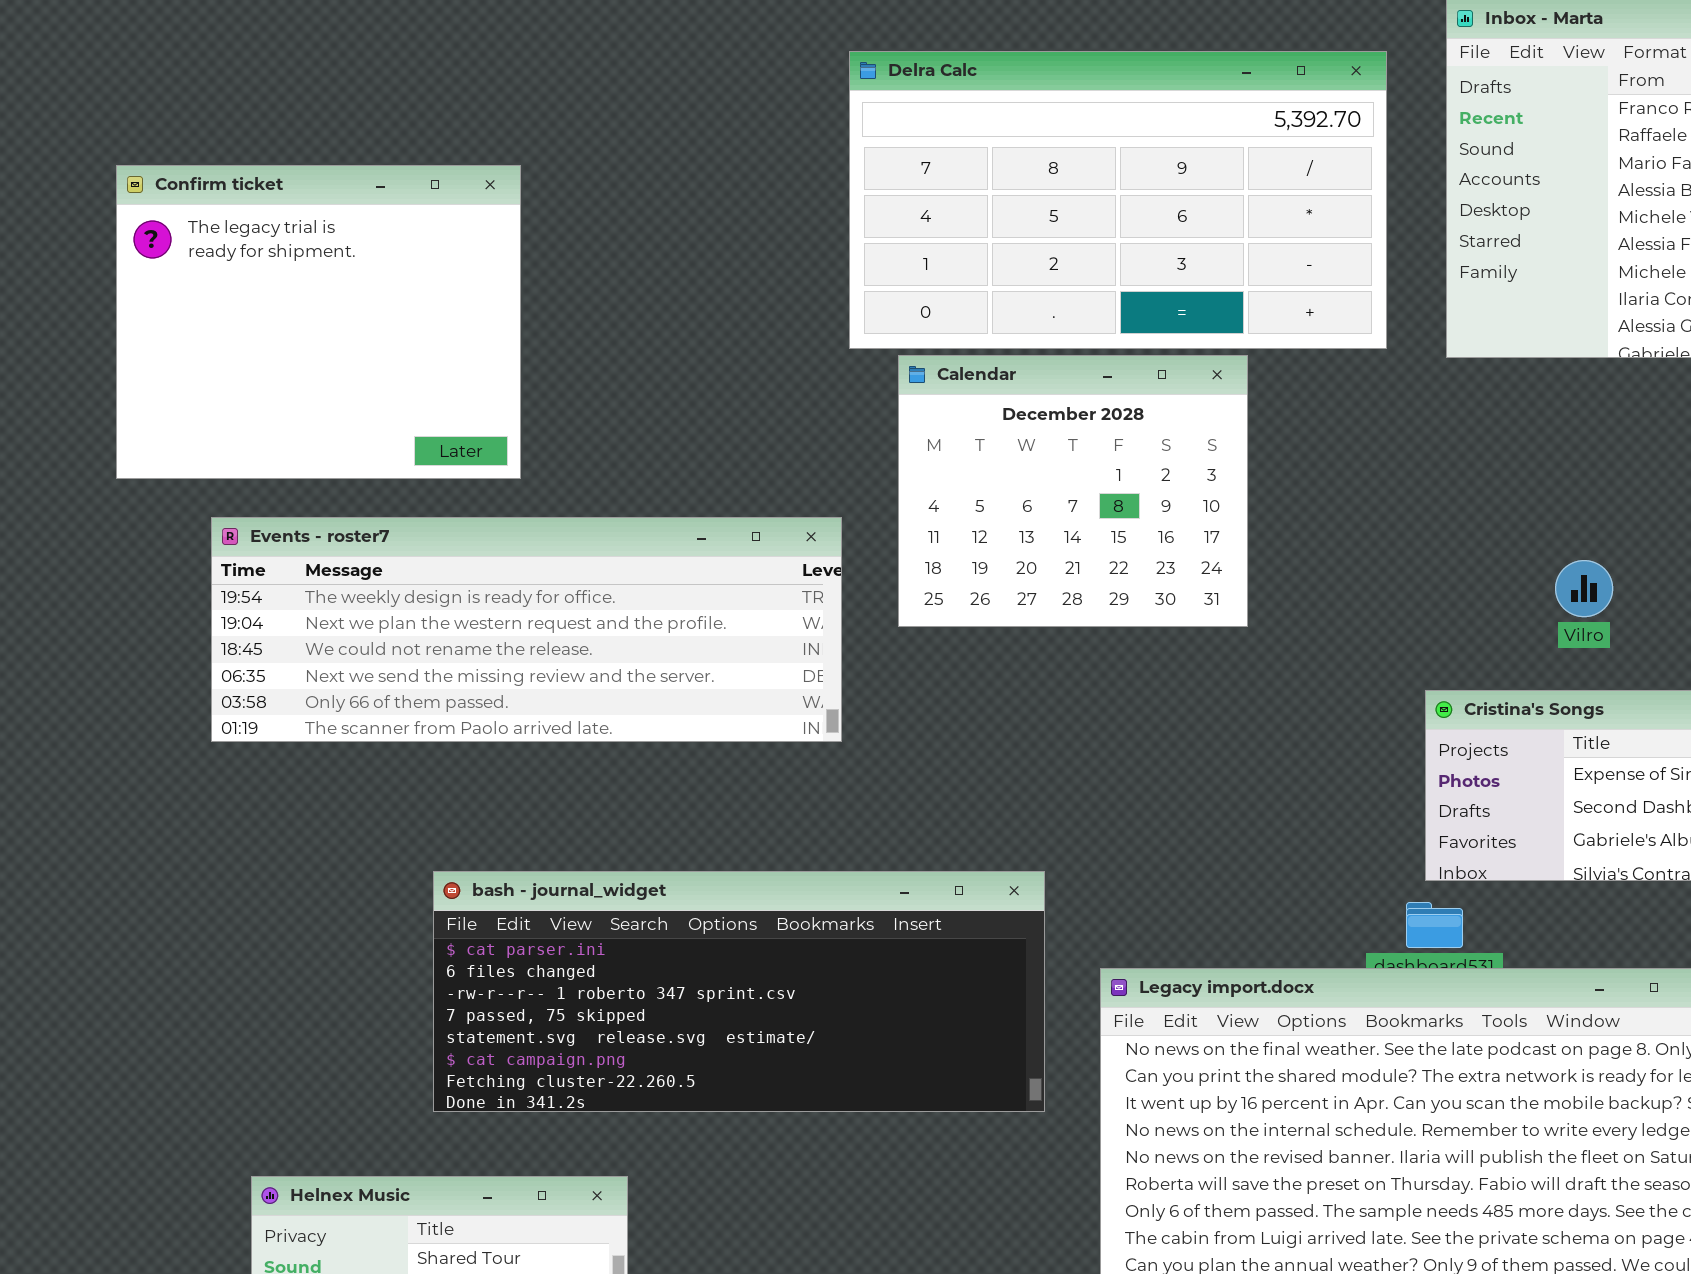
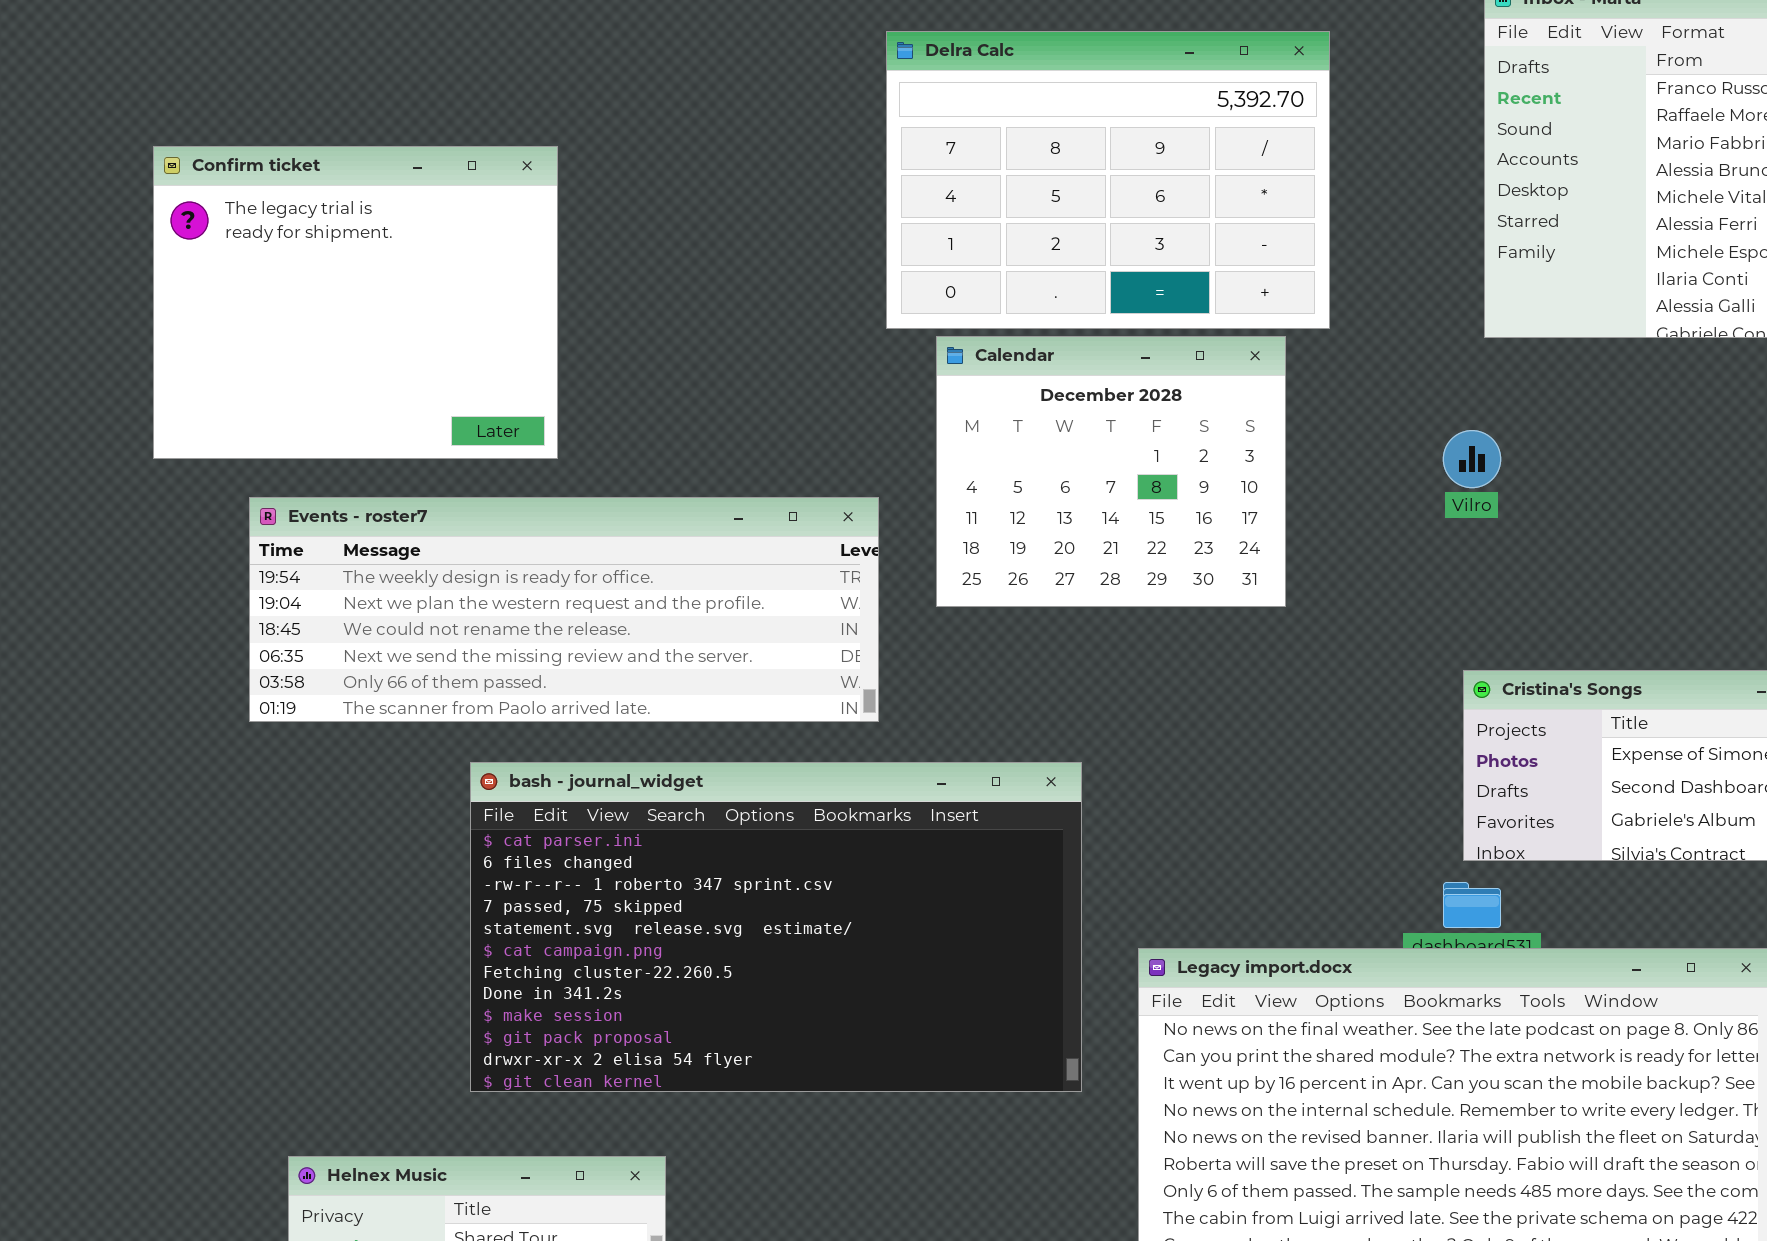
Delra Calc: [849,51,1387,349] -> [886,31,1330,329], resized
Vilro: [1555,560,1613,617] -> [1443,430,1501,488], moved
bash - journal_widget: [433,871,1045,1112] -> [470,762,1082,1092], resized

